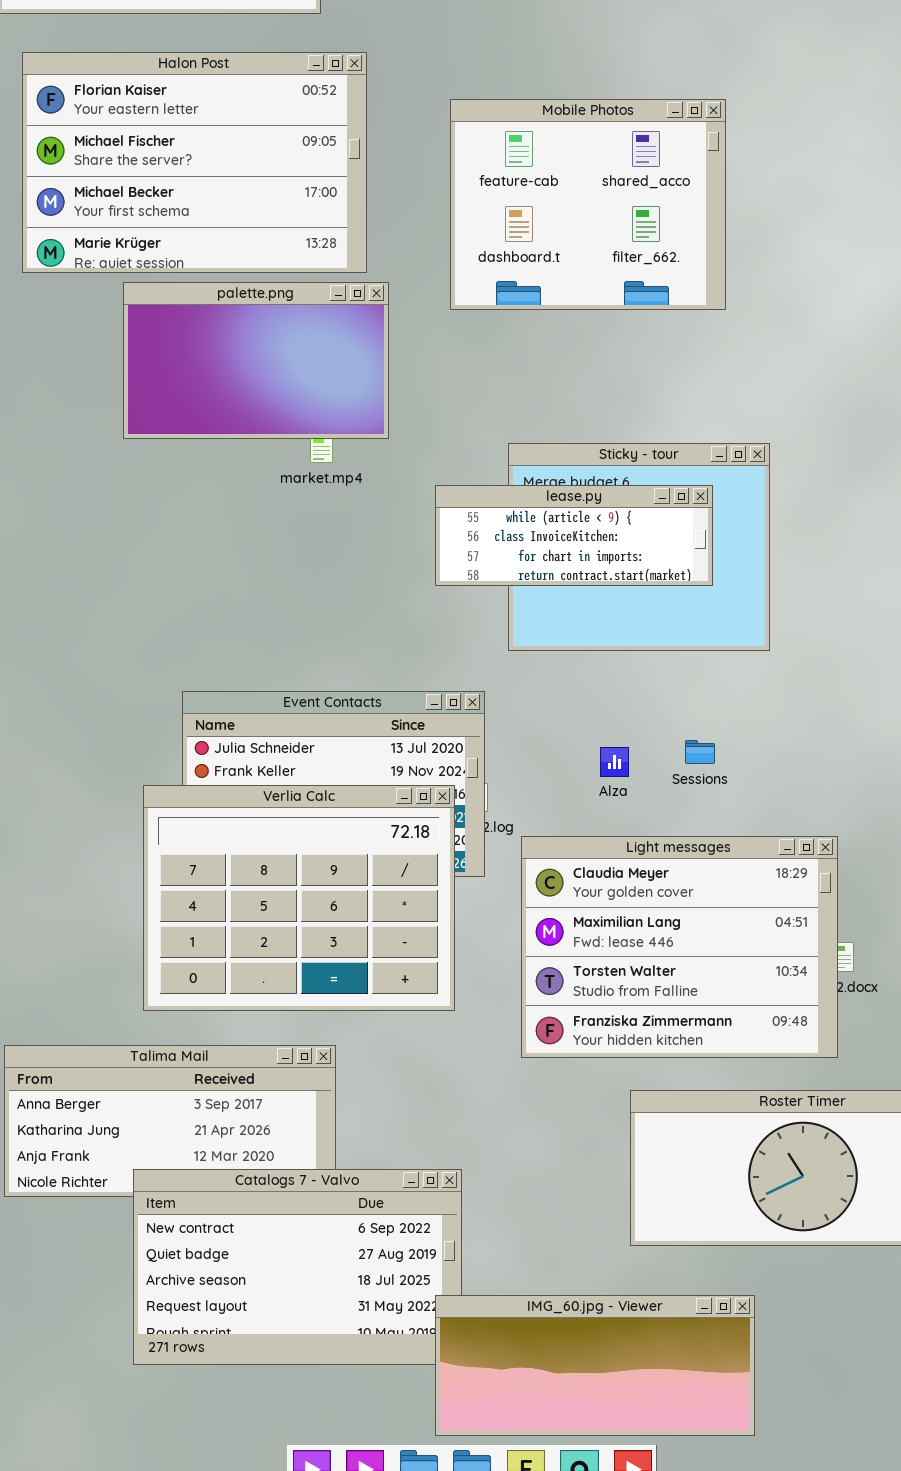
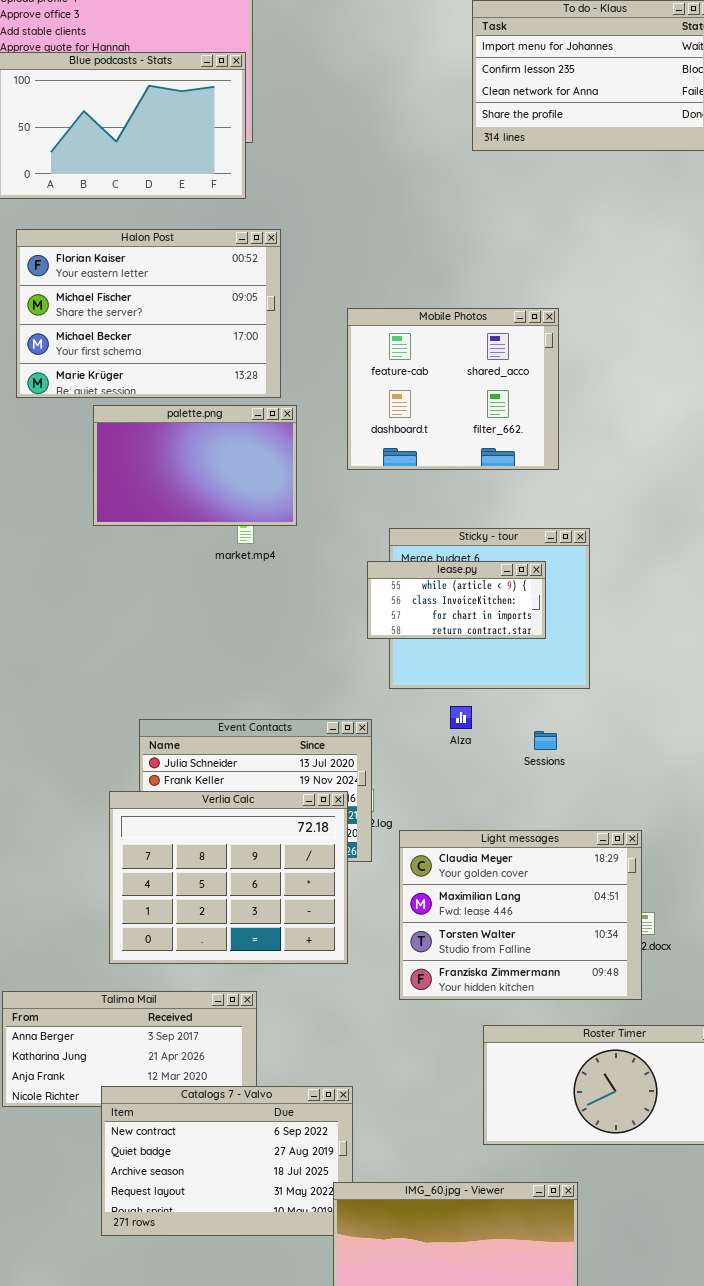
Mobile Photos: [450,99,726,310] -> [347,308,559,470], moved
lease.py: [435,485,713,586] -> [367,561,546,639], resized
Sessions: [685,740,715,764] -> [534,731,557,750], moved
Alza: [600,747,629,777] -> [450,706,472,729], moved

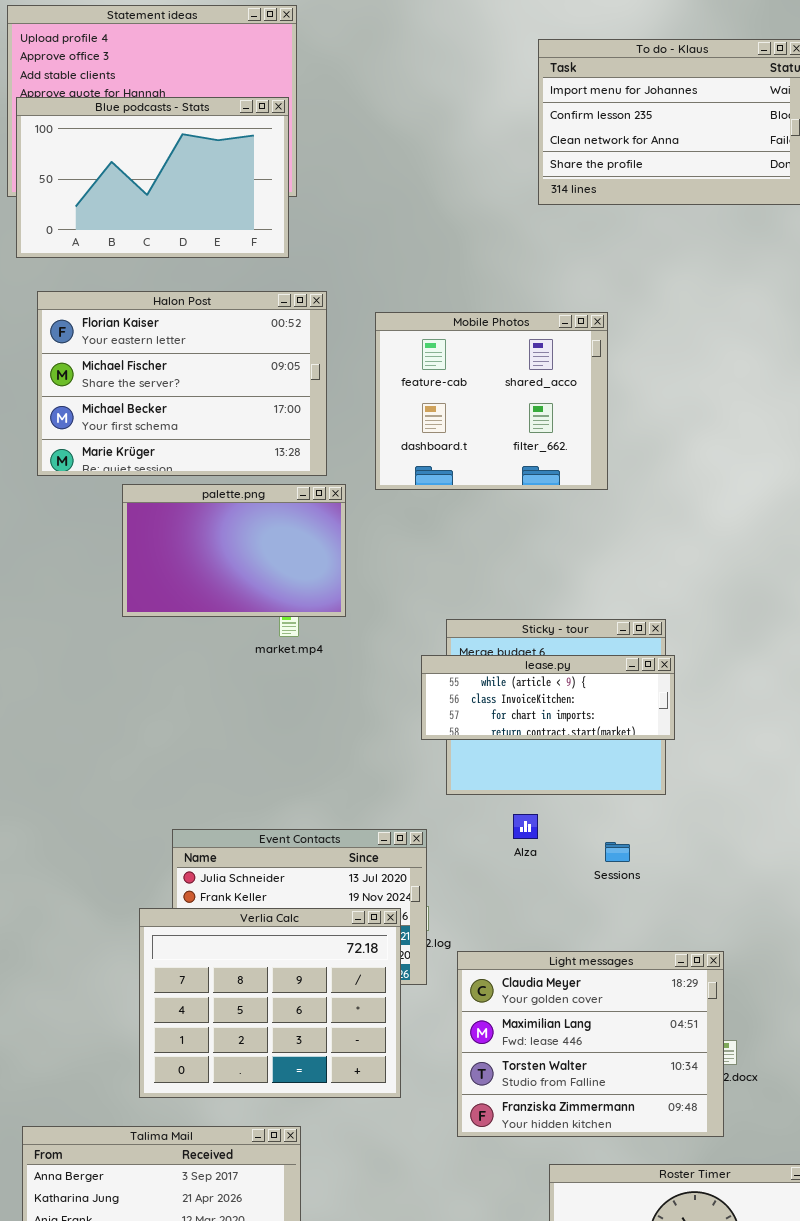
Mobile Photos: [347,308,559,470] -> [375,312,608,490], moved
lease.py: [367,561,546,639] -> [421,655,675,740], resized

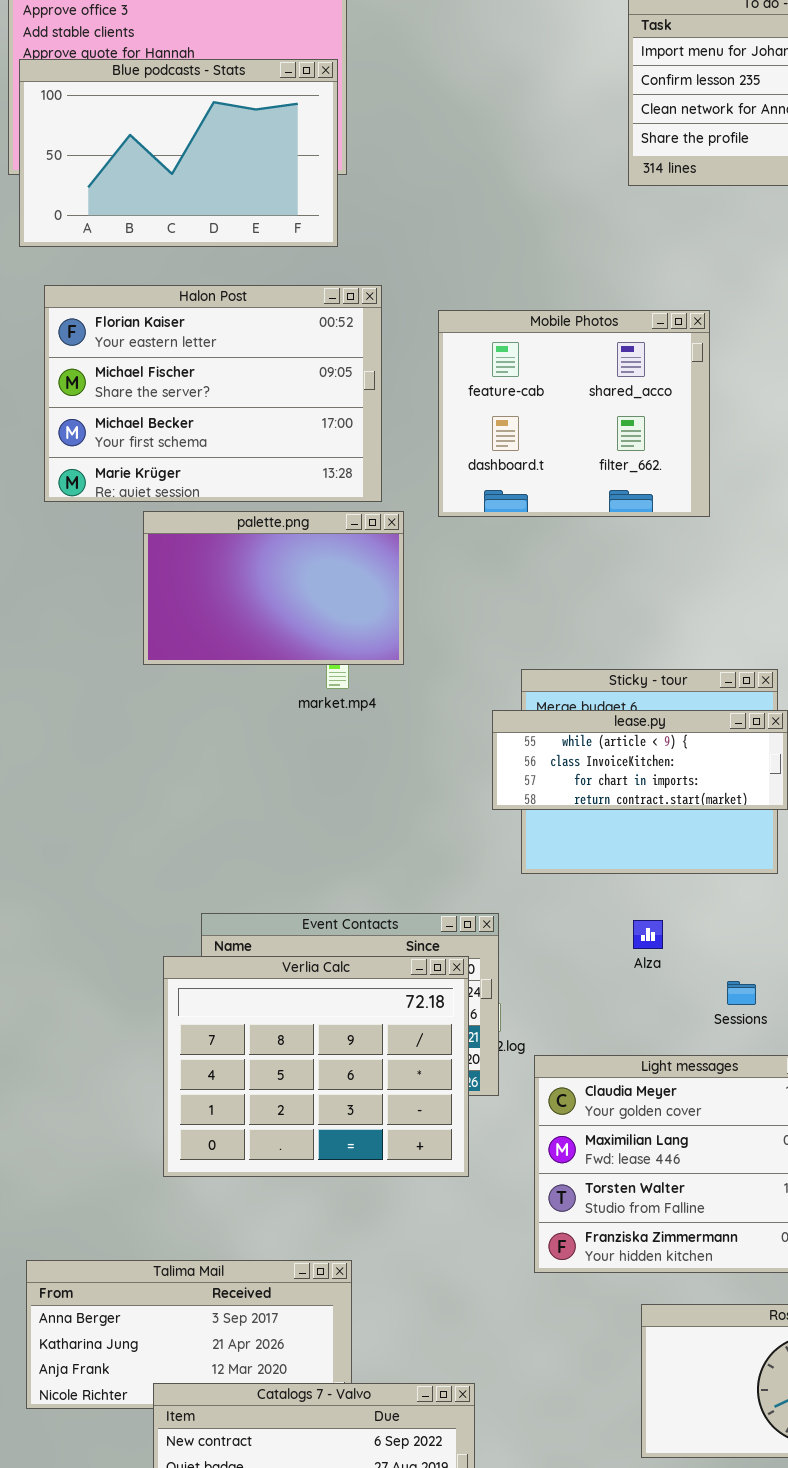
Alza: [513,814,538,839] -> [633,920,663,949], moved
Sessions: [605,842,630,862] -> [727,981,756,1005], moved
Verlia Calc: [139,908,401,1098] -> [163,956,469,1177], moved

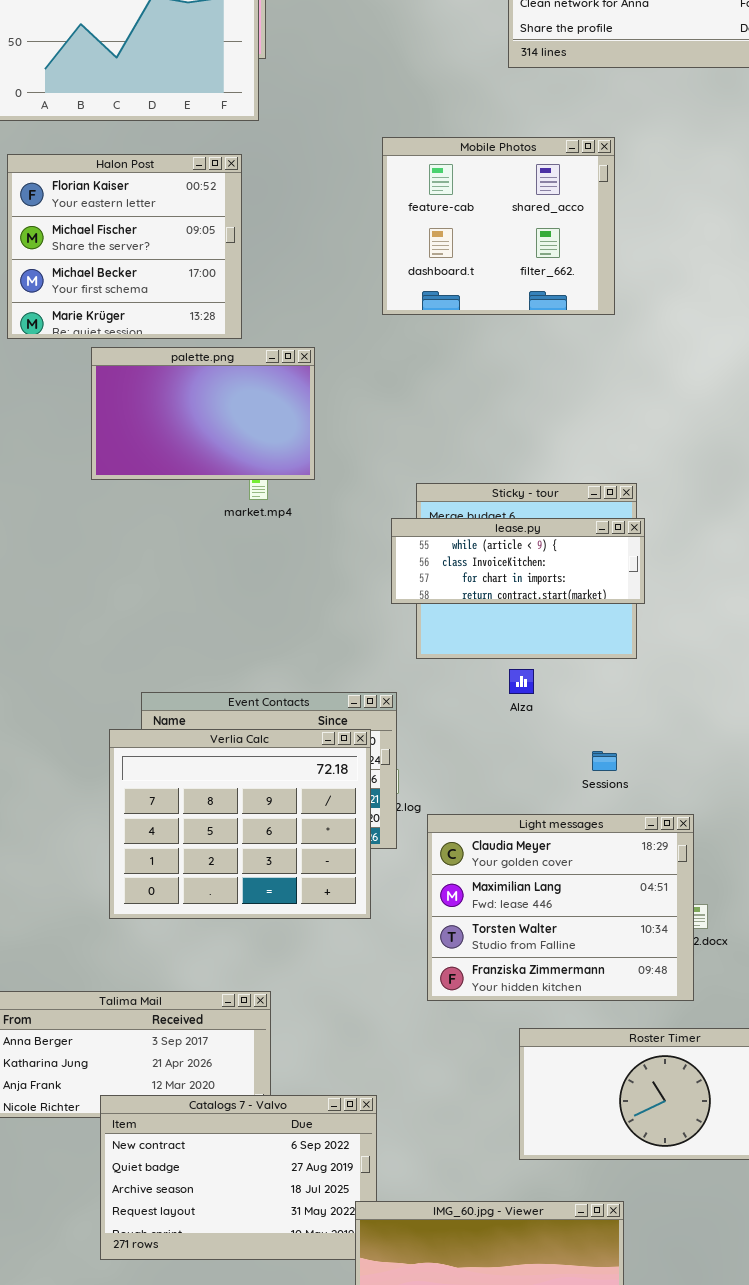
Halon Post: [44,285,382,502] -> [7,154,242,339], resized
Mobile Photos: [438,310,710,517] -> [382,137,615,315], moved
Alza: [633,920,663,949] -> [509,669,534,694], moved

